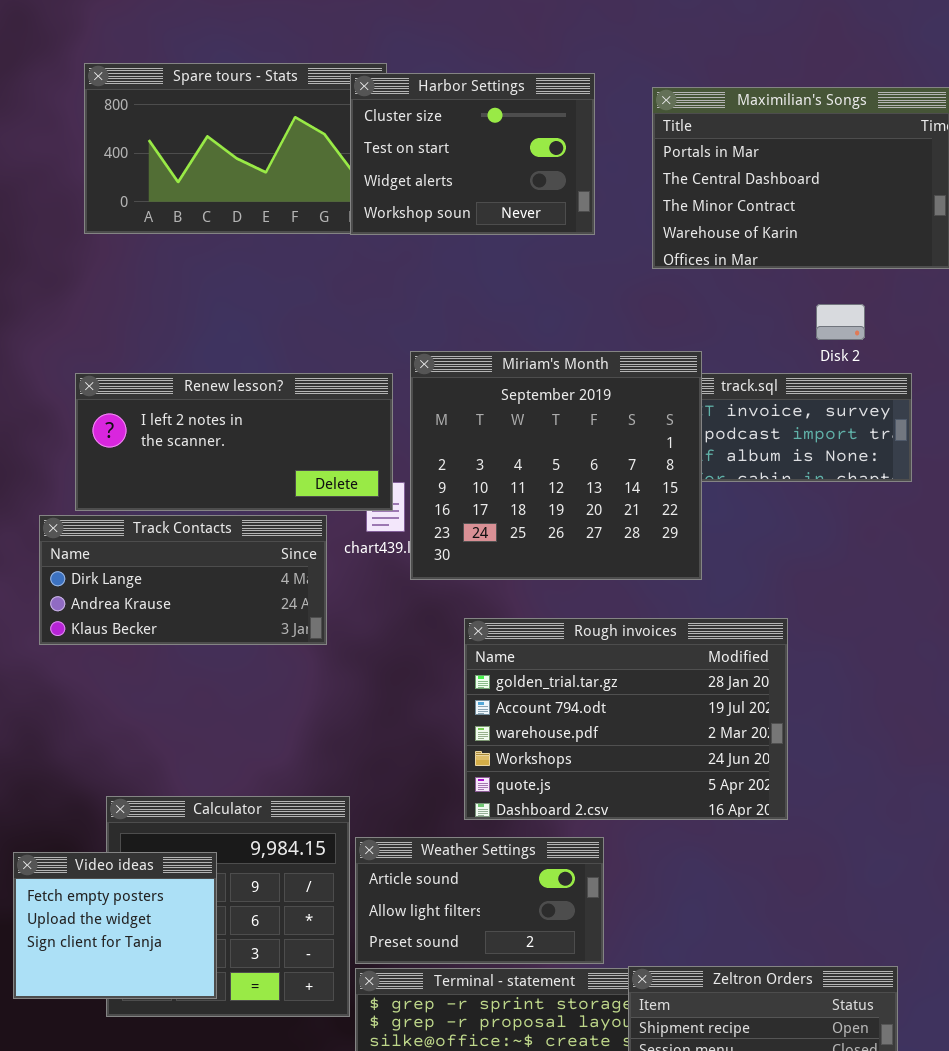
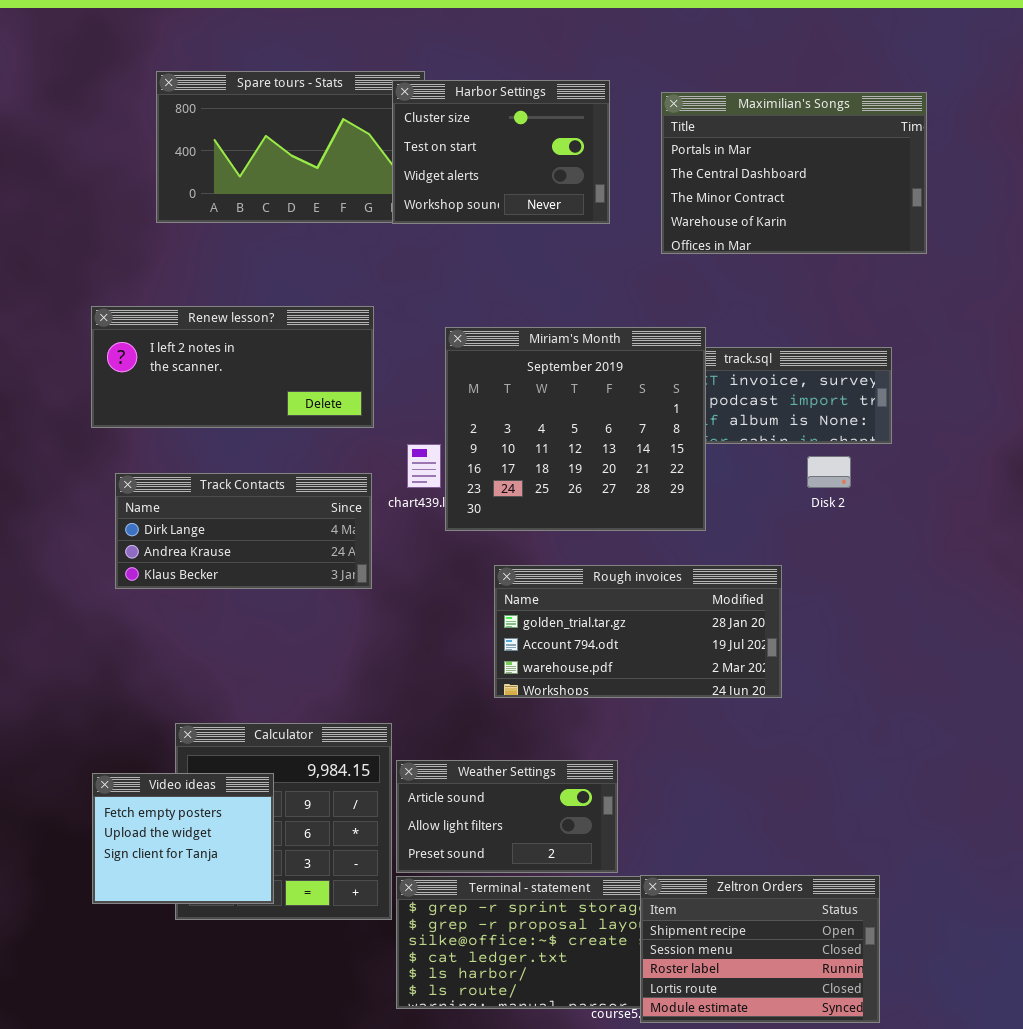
Disk 2: [816,304,865,340] -> [807,456,851,488], moved
Renew lesson?: [75,373,393,511] -> [91,306,374,428], moved
Rough invoices: [464,618,788,820] -> [494,565,782,698], resized

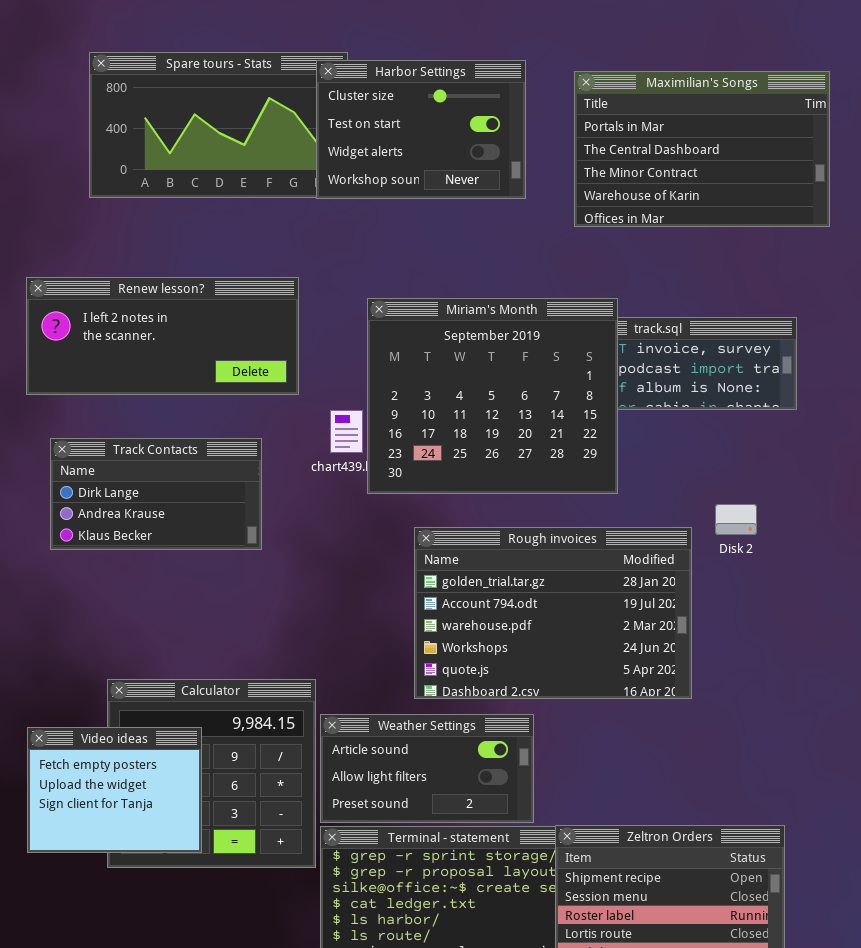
Disk 2: [807,456,851,488] -> [715,504,757,535], moved
Track Contacts: [115,473,372,589] -> [50,438,262,550], resized
Rough invoices: [494,565,782,698] -> [414,527,692,699], resized

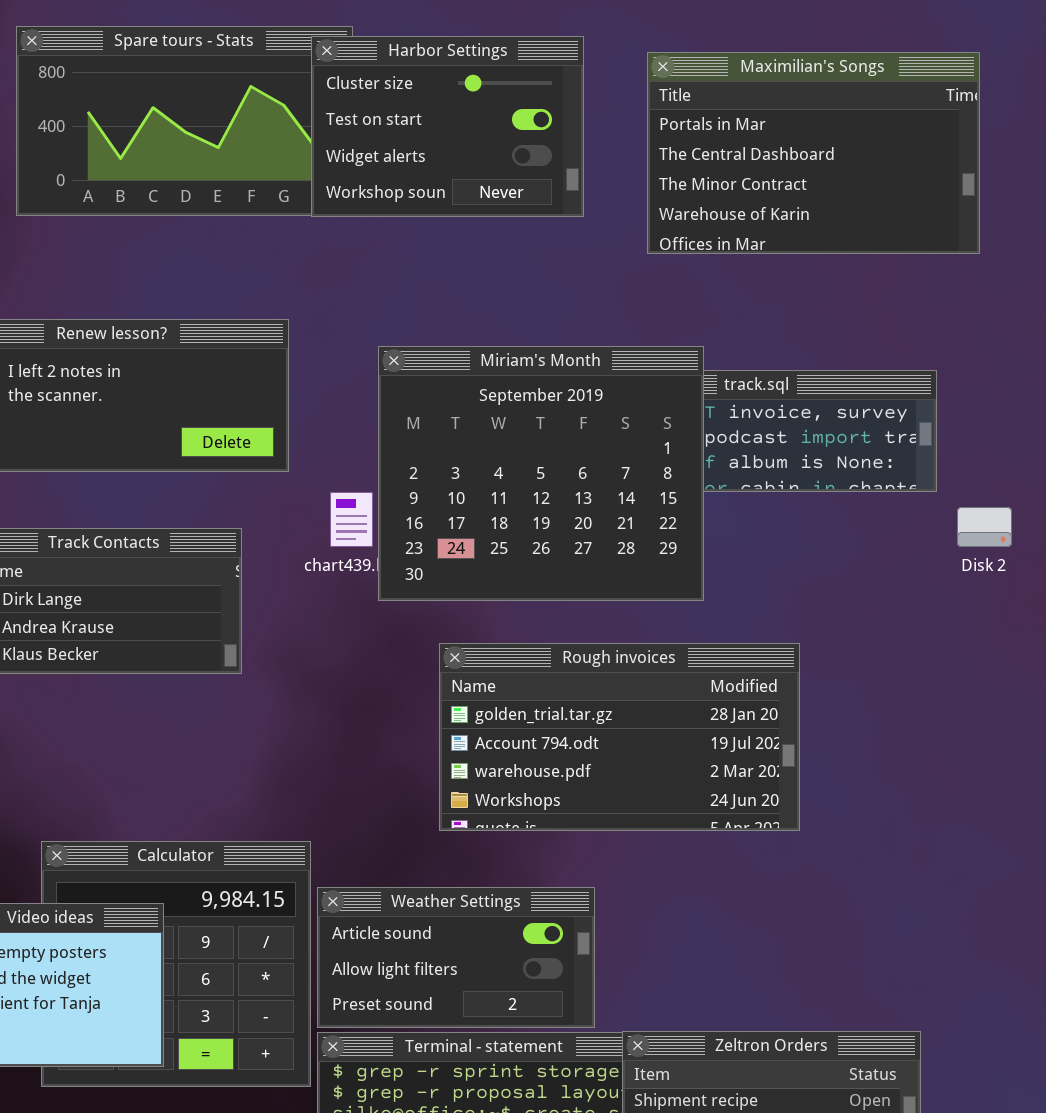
Disk 2: [715,504,757,535] -> [957,507,1012,547], moved
Rough invoices: [414,527,692,699] -> [439,643,800,831], resized

